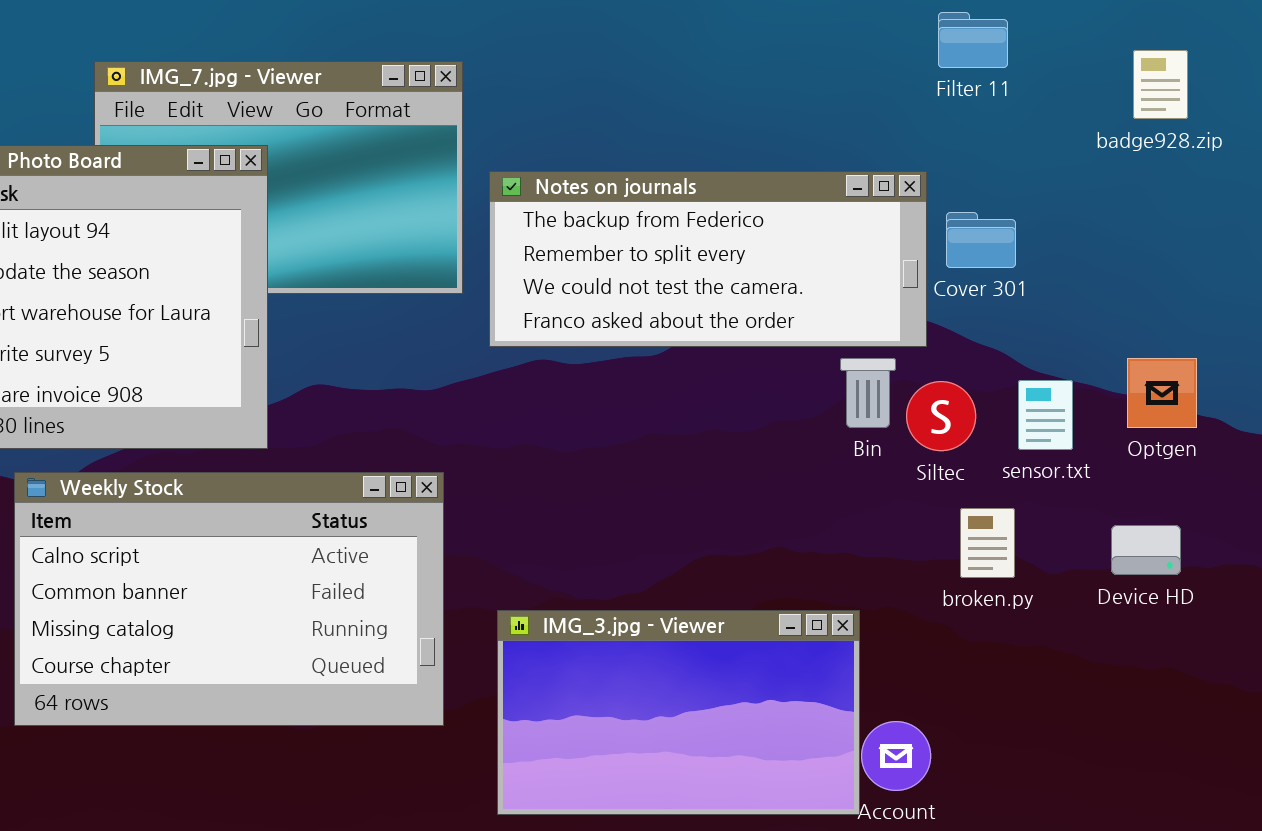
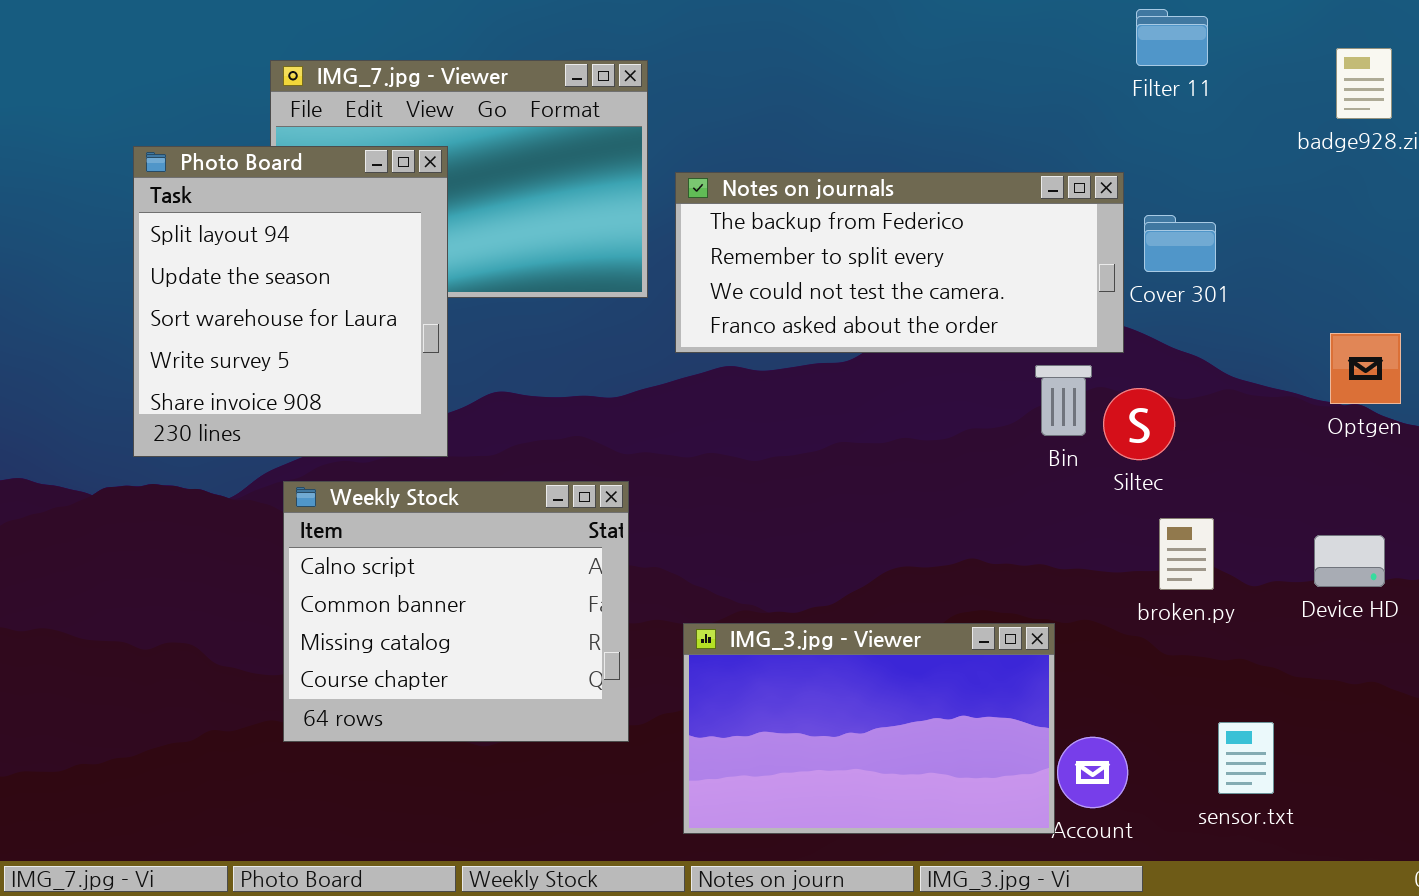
Optgen: [1127,358,1197,428] -> [1330,333,1401,404], moved
sensor.txt: [1018,380,1073,450] -> [1218,722,1274,794], moved
Weekly Stock: [14,472,444,726] -> [283,481,629,742], resized

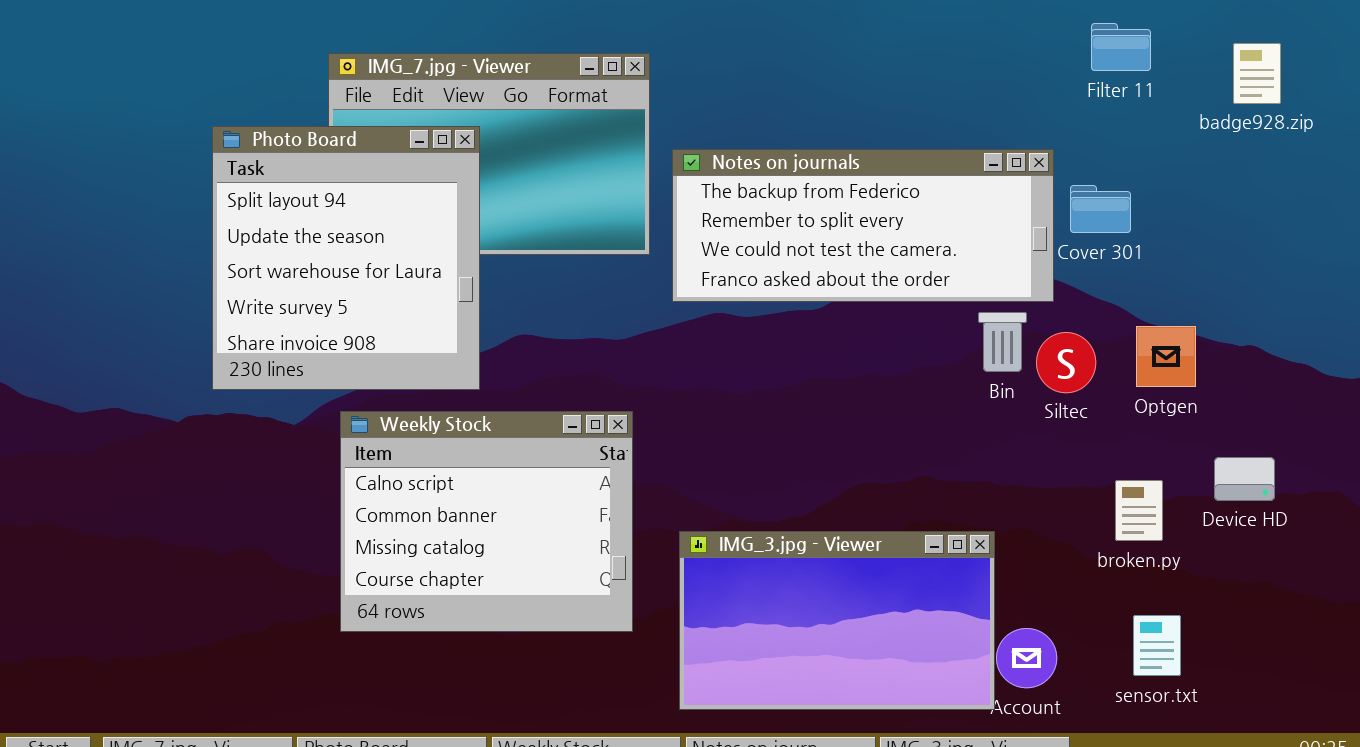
Filter 11: [1136,9,1208,66] -> [1091,23,1151,71], moved
Optgen: [1330,333,1401,404] -> [1136,326,1196,387], moved
broken.py: [1159,518,1214,590] -> [1115,480,1163,541], moved

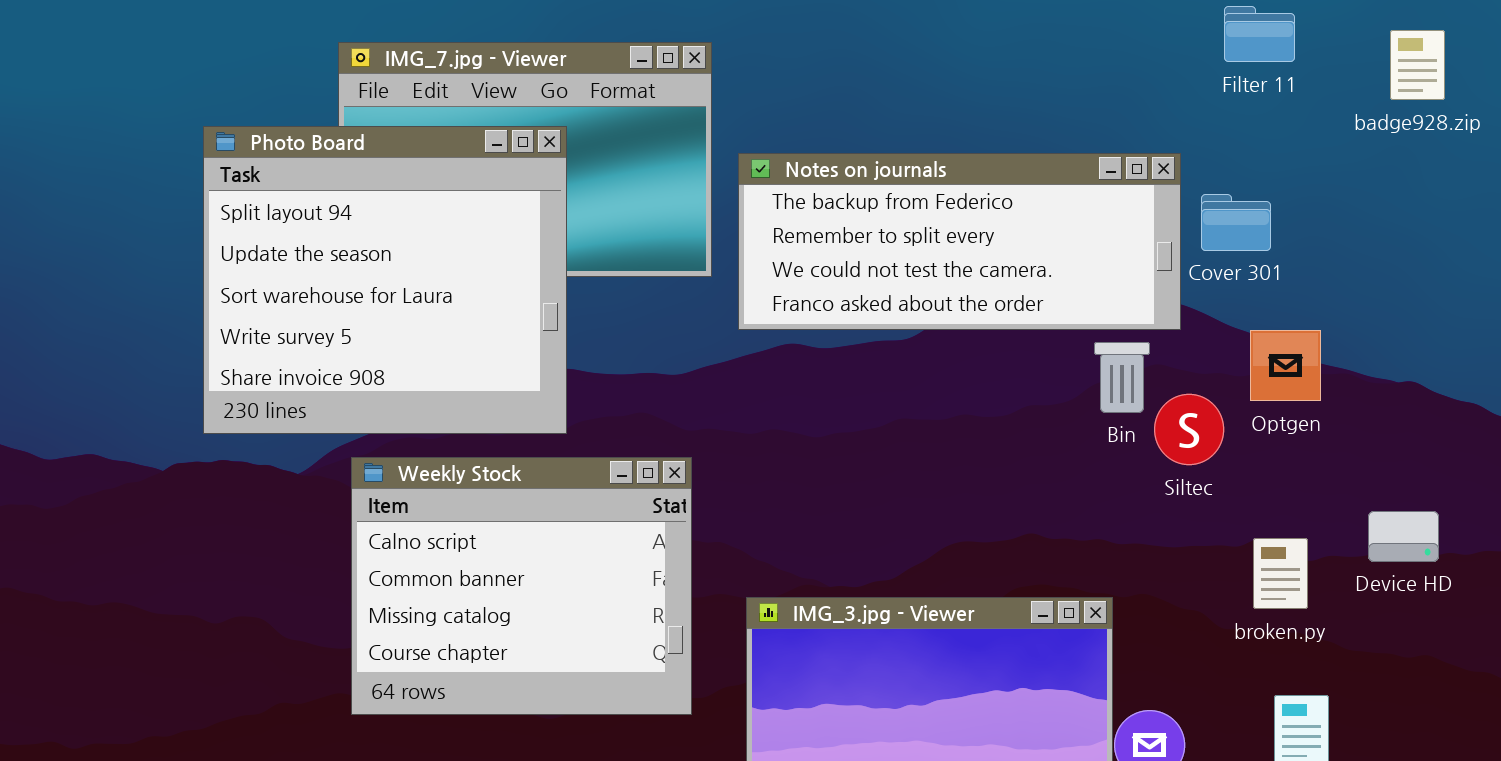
Photo Board: [212,126,480,390] -> [203,126,567,434], resized
Optgen: [1136,326,1196,387] -> [1250,330,1321,401], moved
Siltec: [1036,332,1096,393] -> [1154,394,1224,465], moved

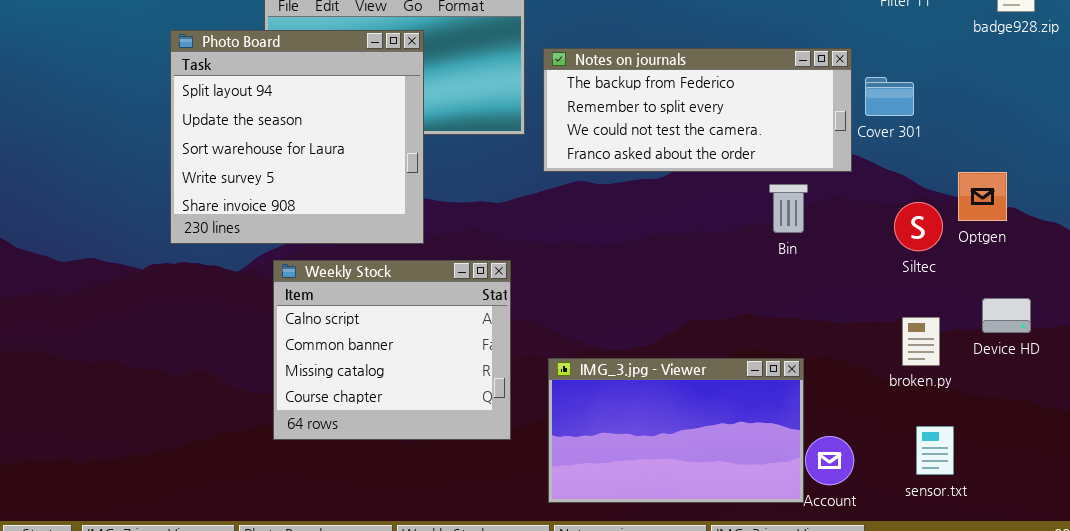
Optgen: [1250,330,1321,401] -> [958,172,1007,221], moved
Bin: [1094,342,1150,413] -> [769,184,808,233], moved
Siltec: [1154,394,1224,465] -> [894,202,943,251], moved

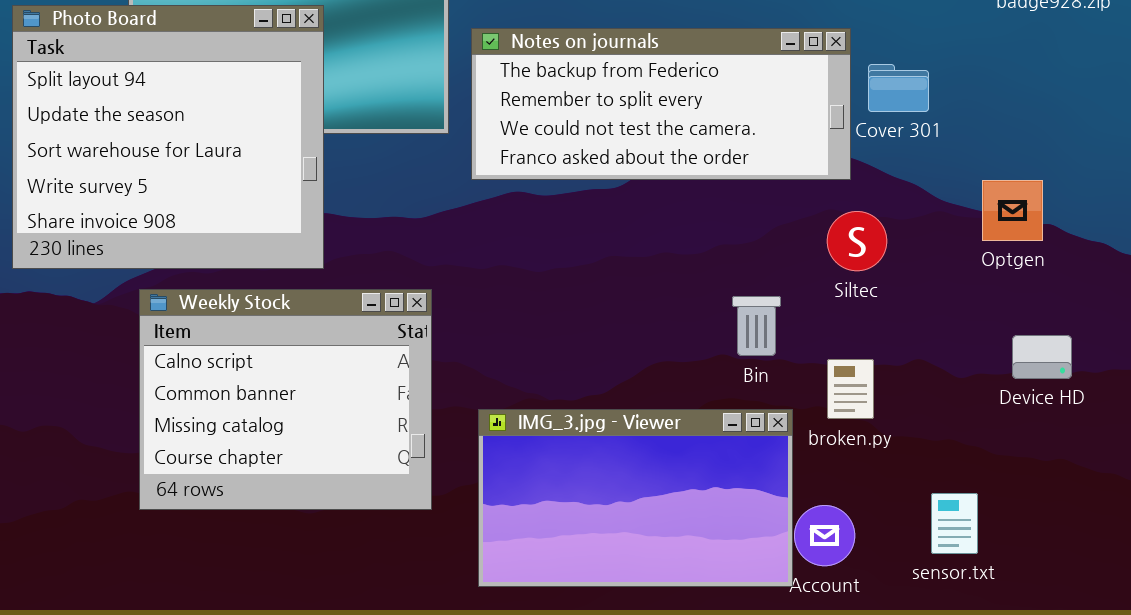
Bin: [769,184,808,233] -> [732,296,781,356], moved
Siltec: [894,202,943,251] -> [827,211,887,271], moved
broken.py: [902,317,940,366] -> [827,359,874,419], moved

